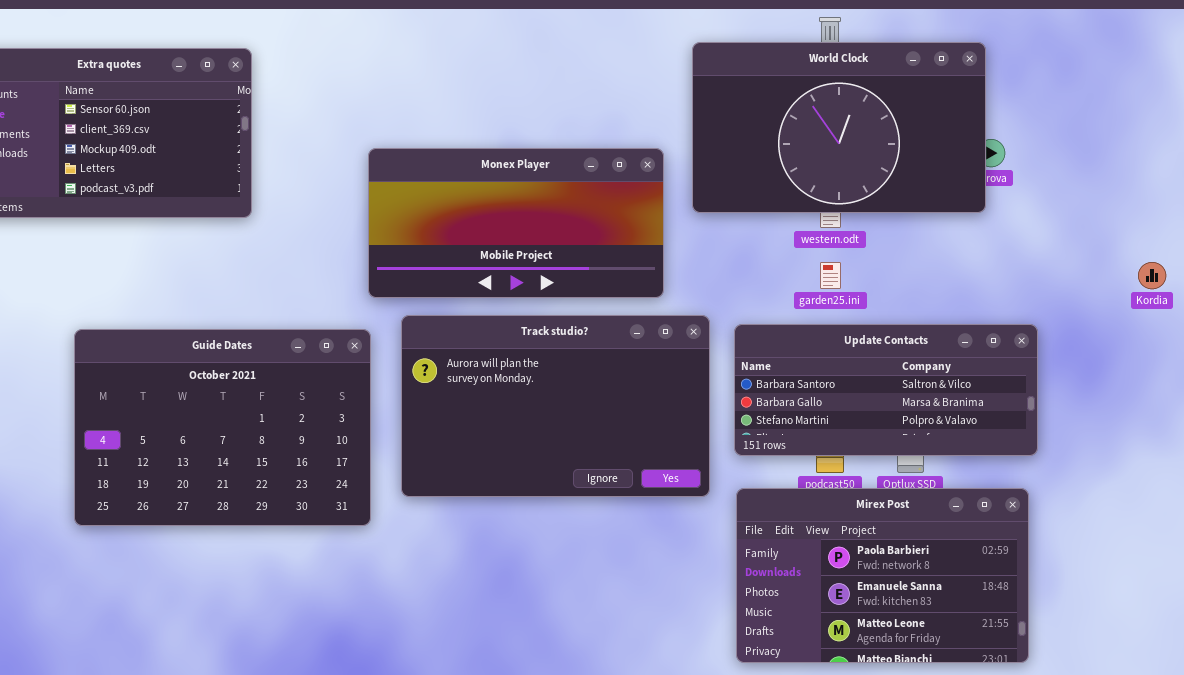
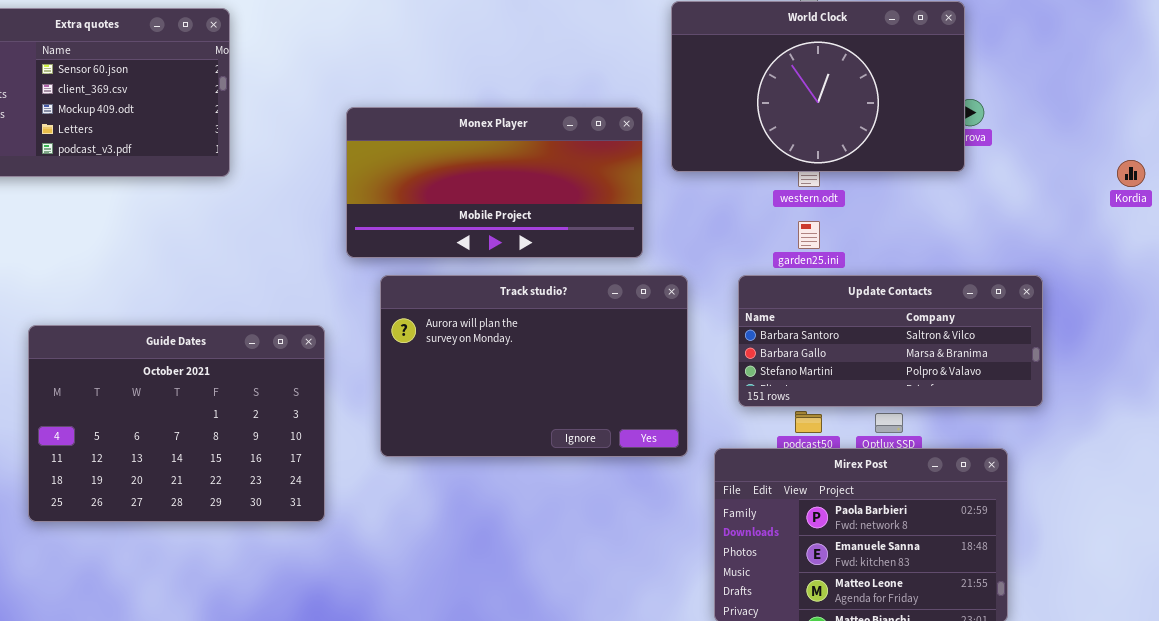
Kordia: [1138,262,1166,289] -> [1117,160,1145,187], moved
Update Contacts: [734,324,1038,456] -> [738,275,1043,407], moved
Guide Dates: [74,329,371,526] -> [28,325,325,522], moved

